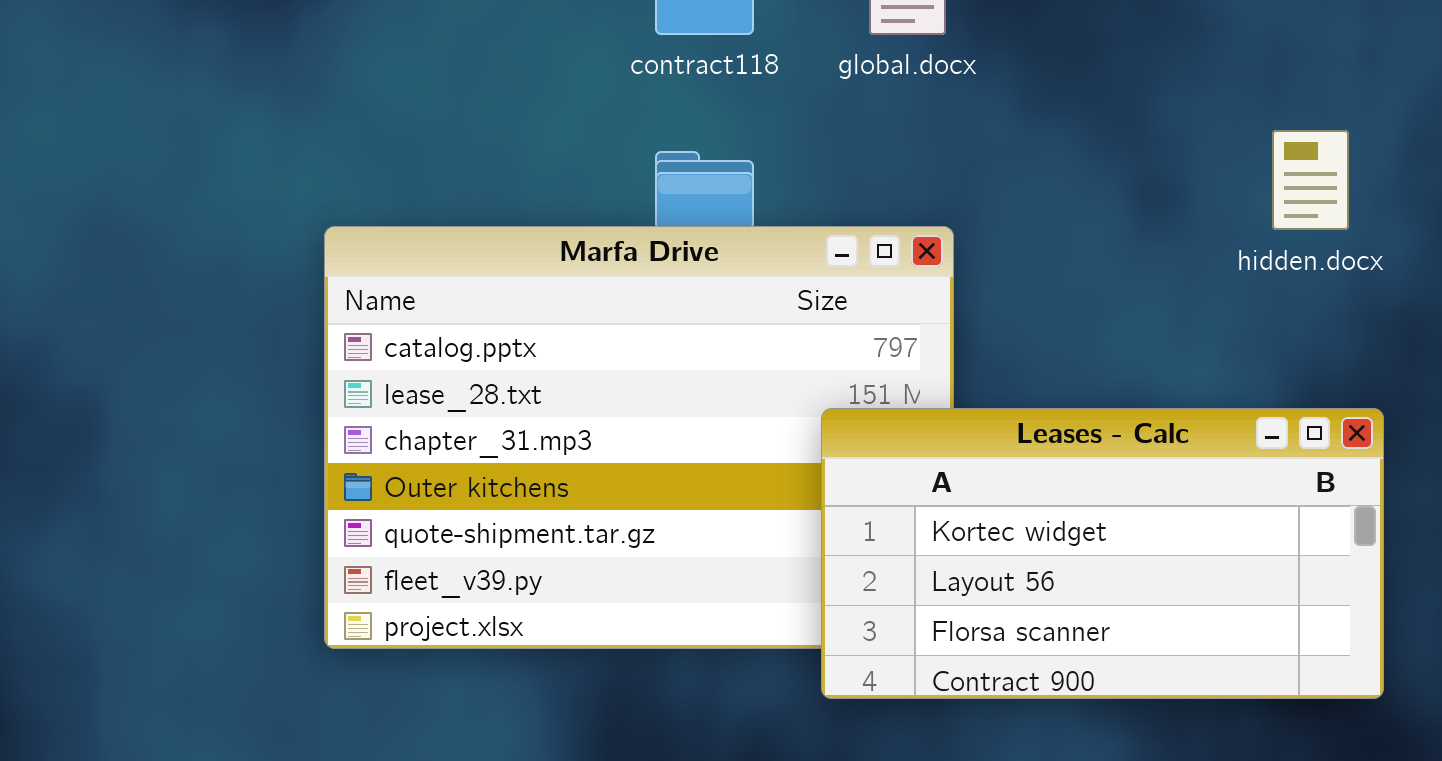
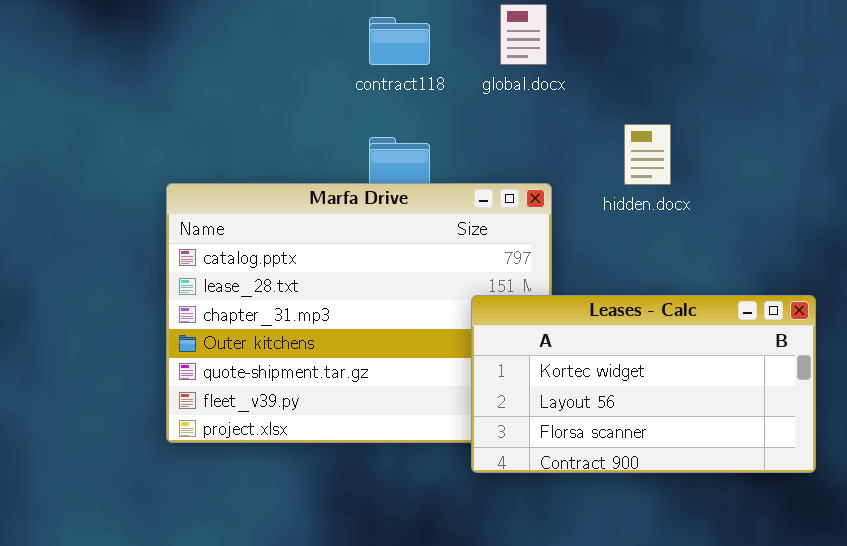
hidden.docx: [1272,130,1349,230] -> [624,124,671,185], moved

